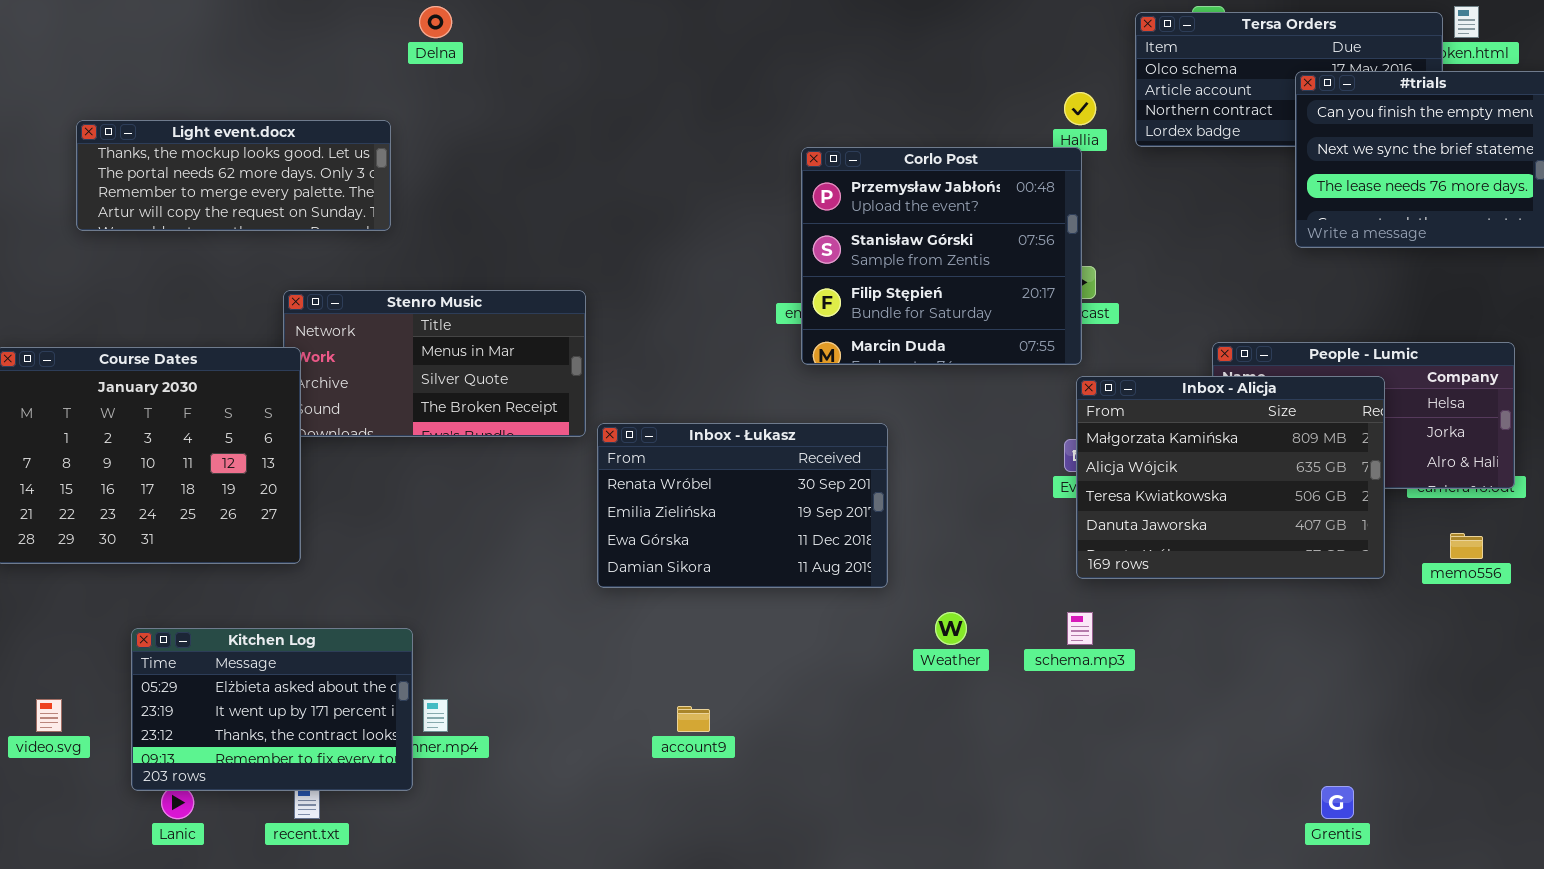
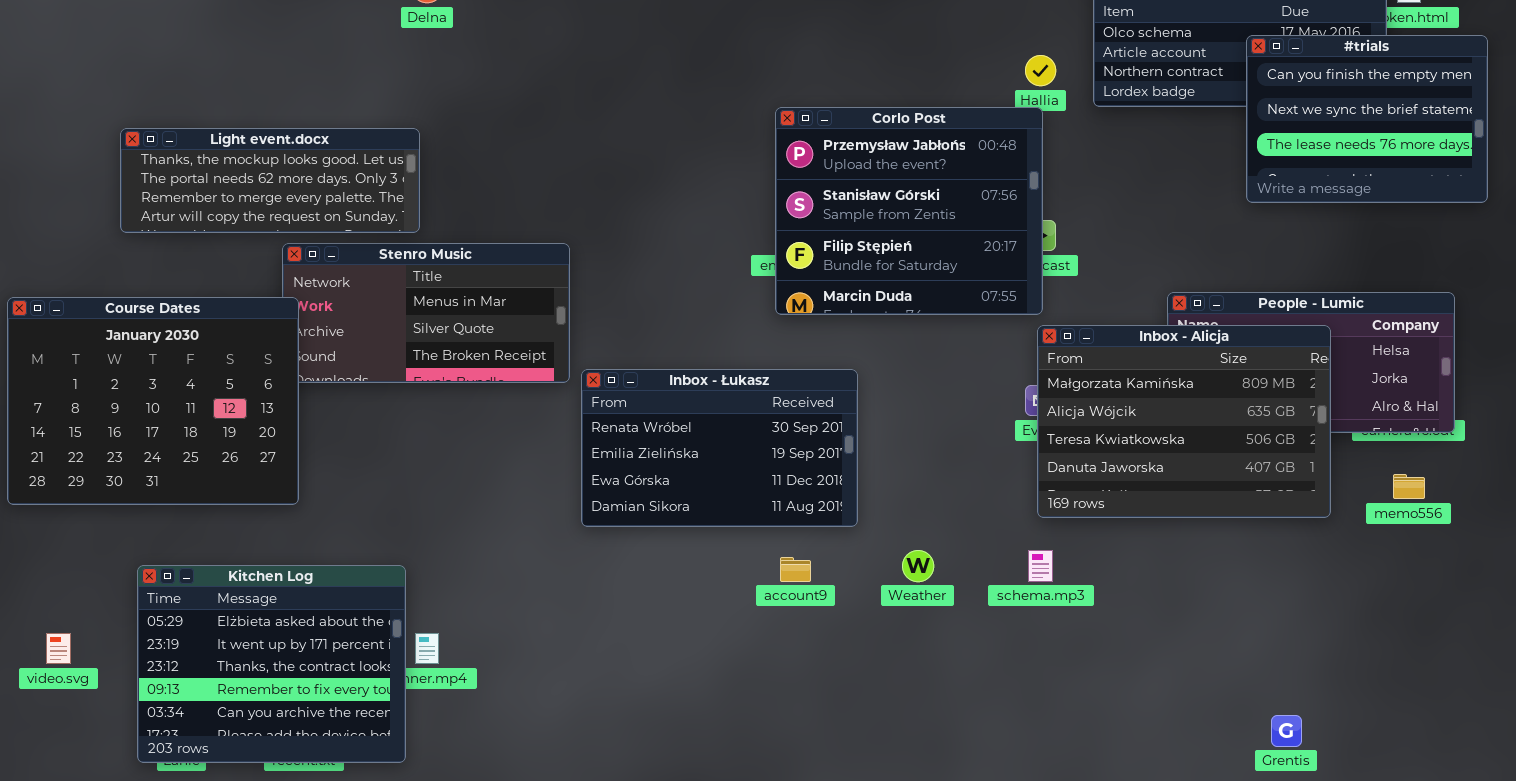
Light event.docx: [76,120,391,231] -> [120,128,420,233], moved
Kitchen Log: [131,628,413,791] -> [137,565,406,763], resized
account9: [677,706,710,732] -> [780,557,811,582], moved

